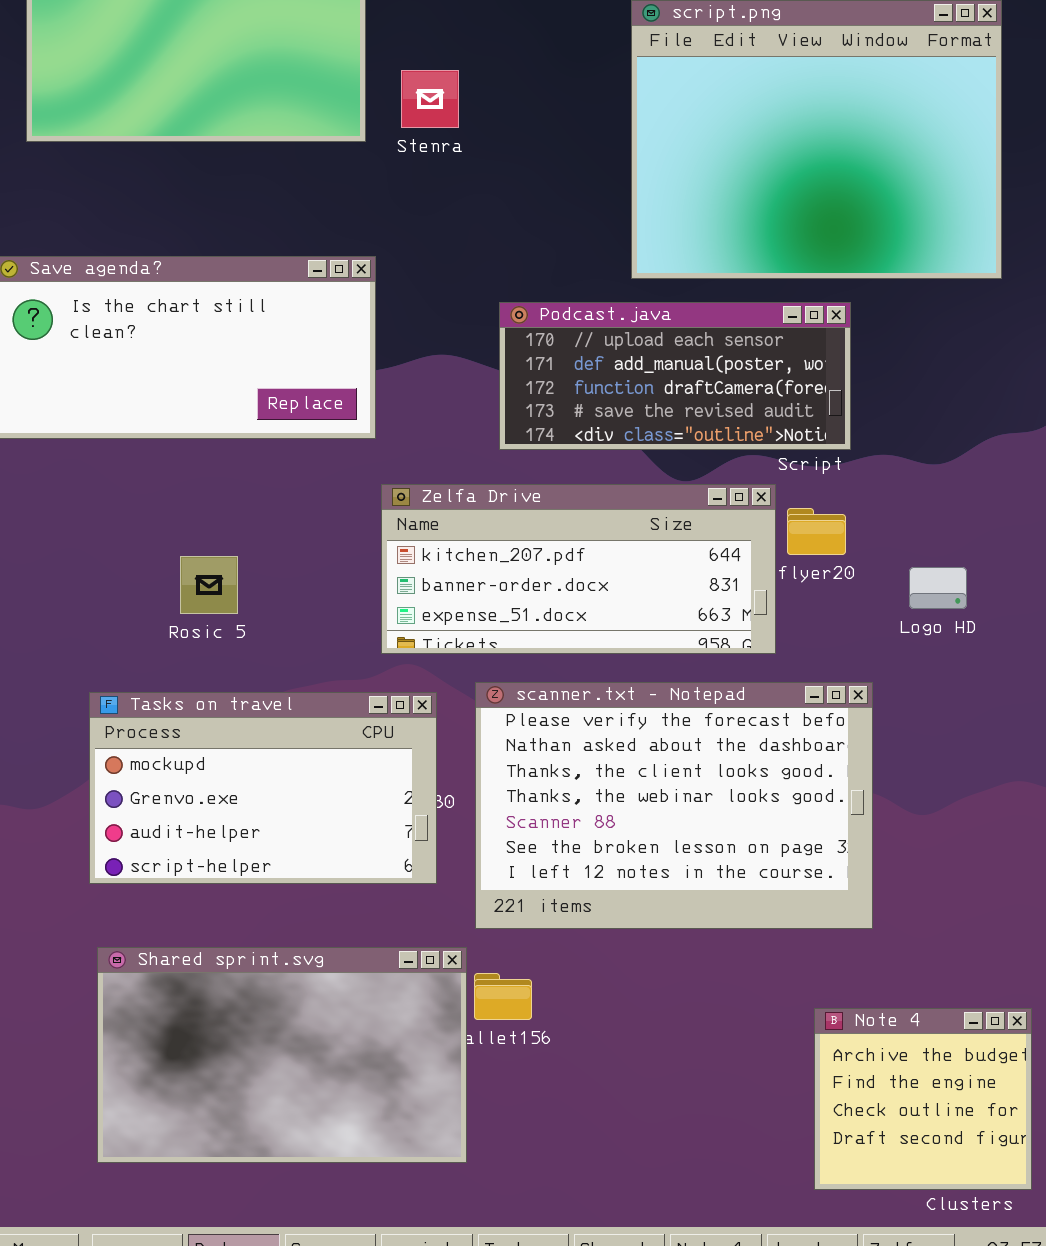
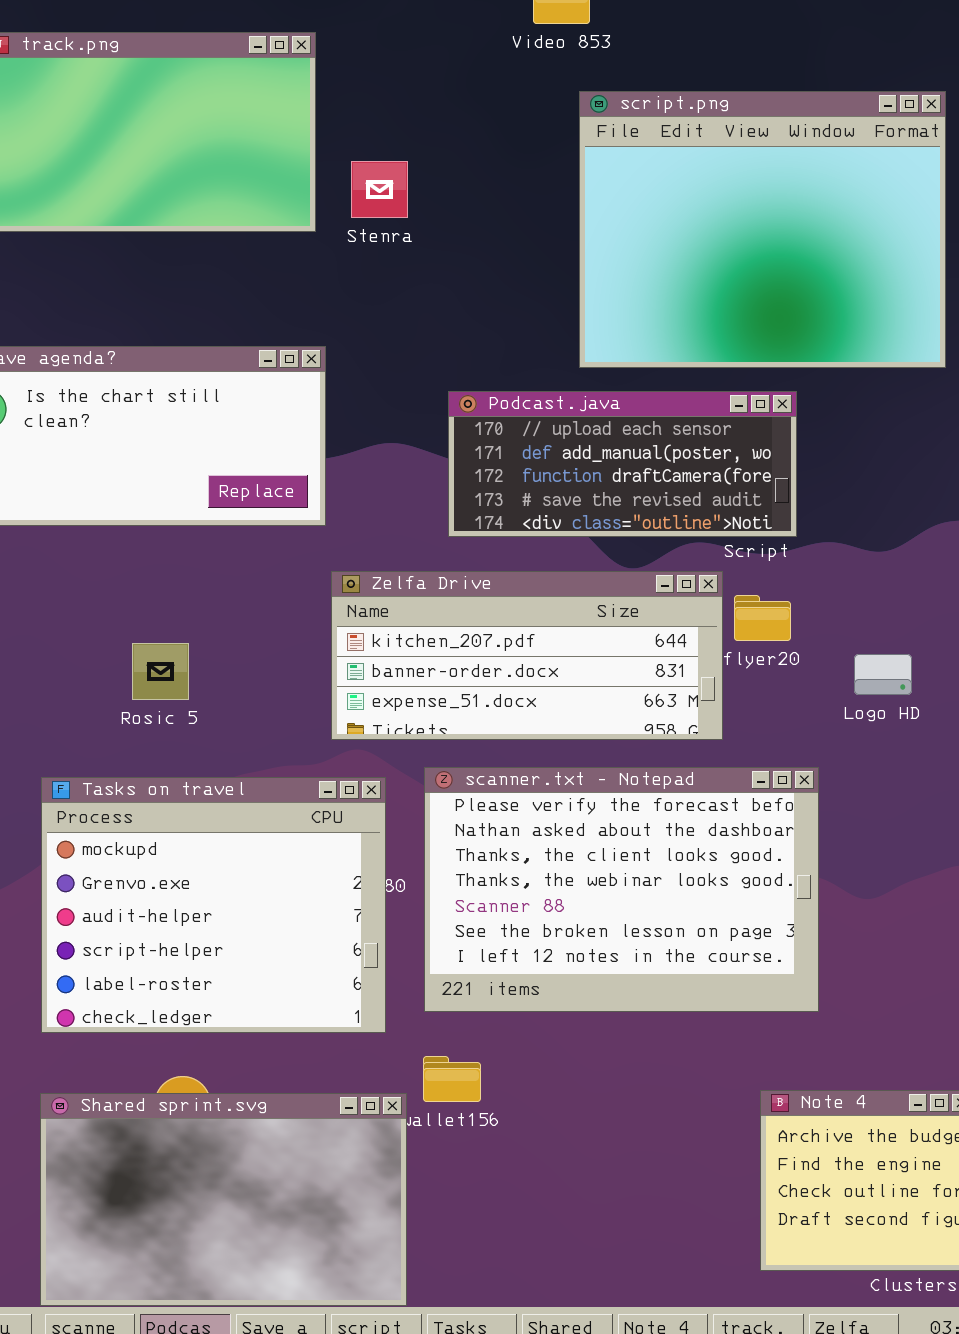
Tasks on travel: [89,692,437,884] -> [41,777,386,1033], resized
Shared sprint.svg: [97,947,467,1163] -> [40,1093,407,1306], moved

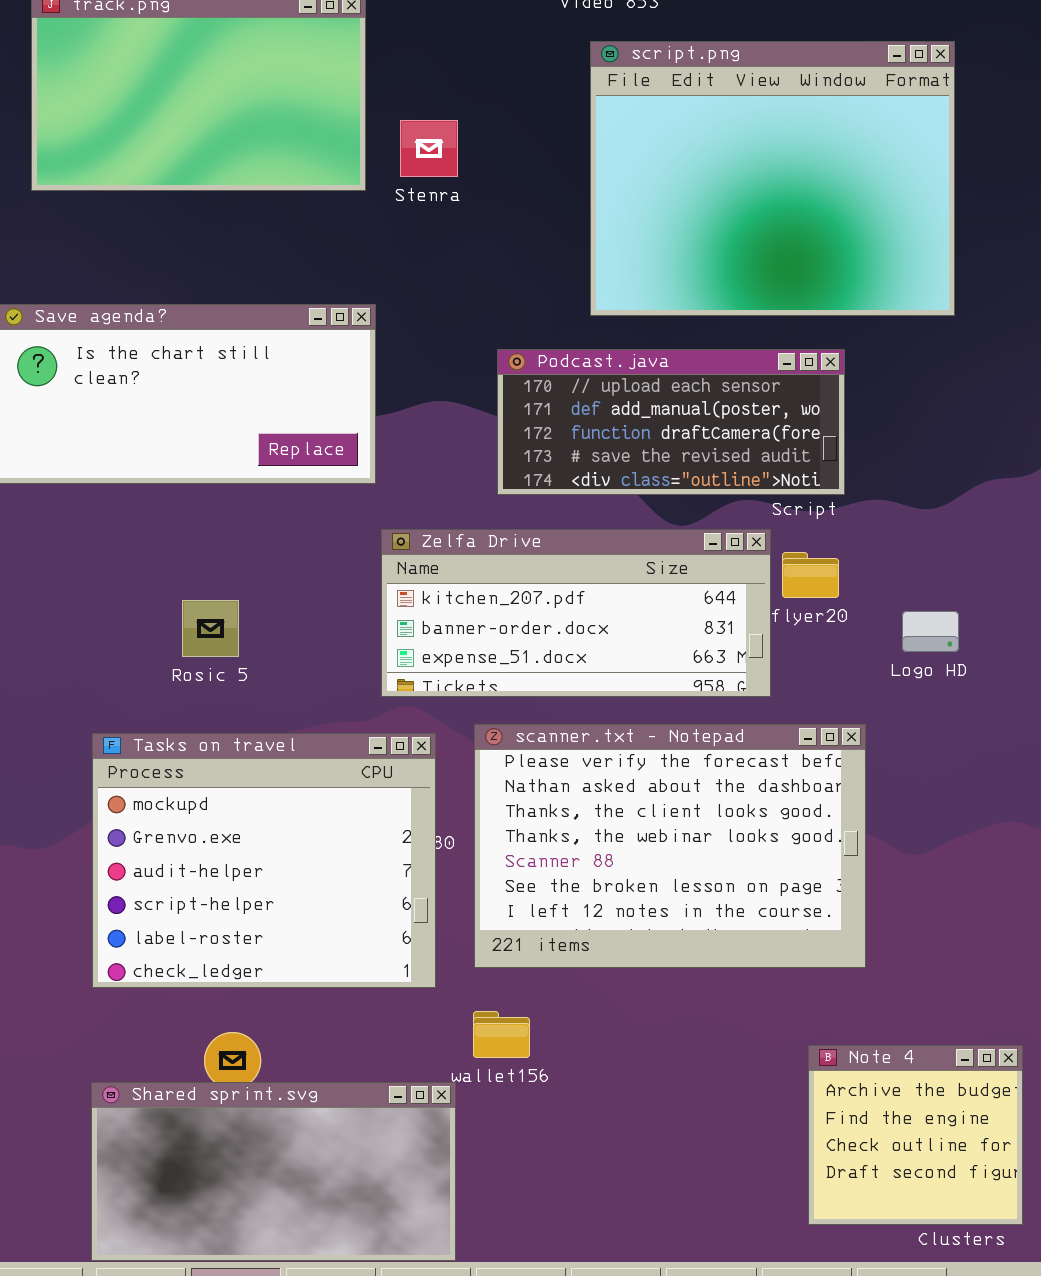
script.png: [579,91,946,368] -> [590,41,955,316], moved
Shared sprint.svg: [40,1093,407,1306] -> [91,1082,456,1261], resized

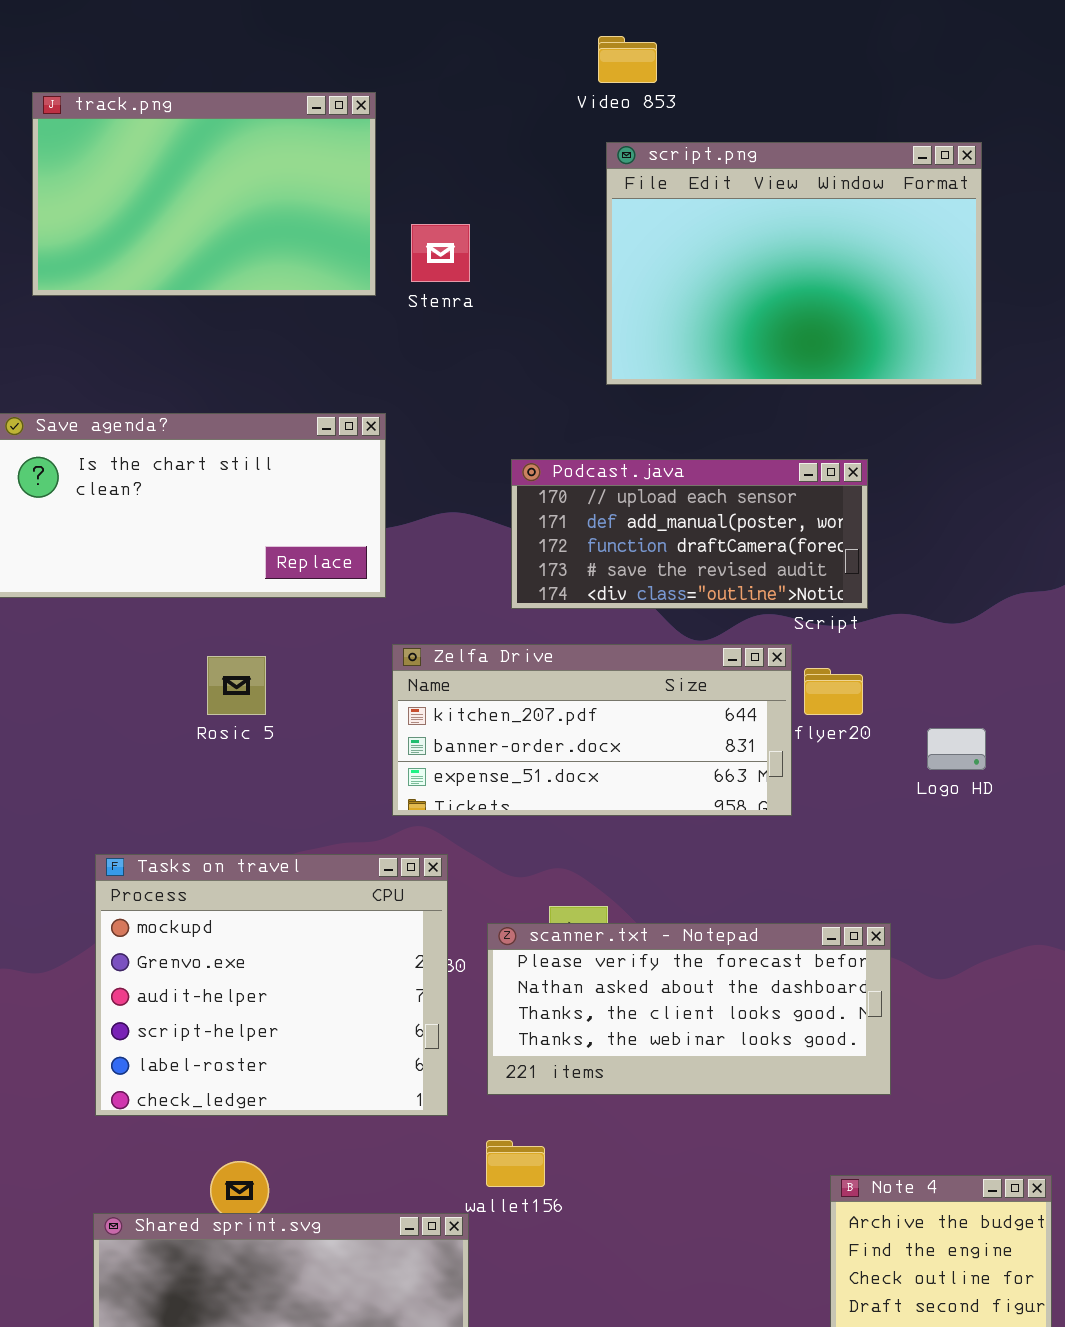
script.png: [590,41,955,316] -> [606,142,982,385], resized
Rosic 5: [182,600,239,657] -> [207,656,266,715], moved
scanner.txt - Notepad: [474,724,866,968] -> [487,923,891,1095], resized

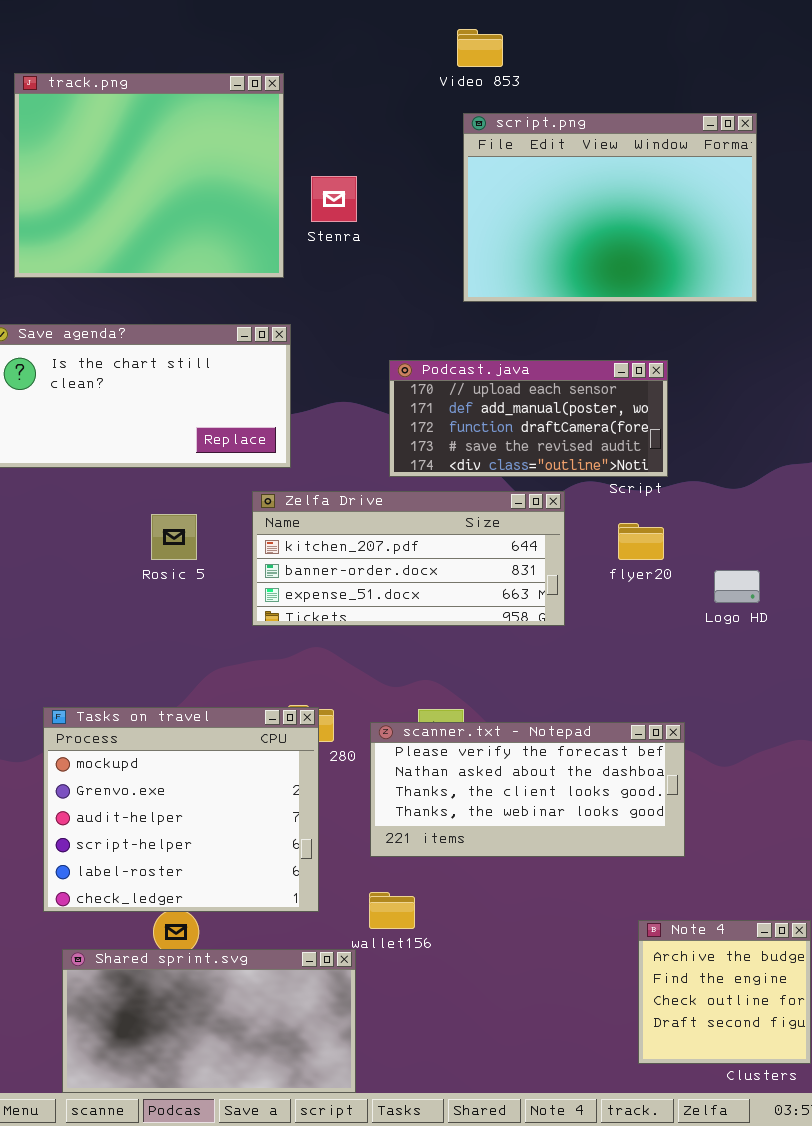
track.png: [32,92,376,296] -> [14,73,284,278], resized
Zelfa Drive: [392,644,792,816] -> [252,491,565,626], moved
Tasks on travel: [95,854,448,1116] -> [43,707,319,912], moved

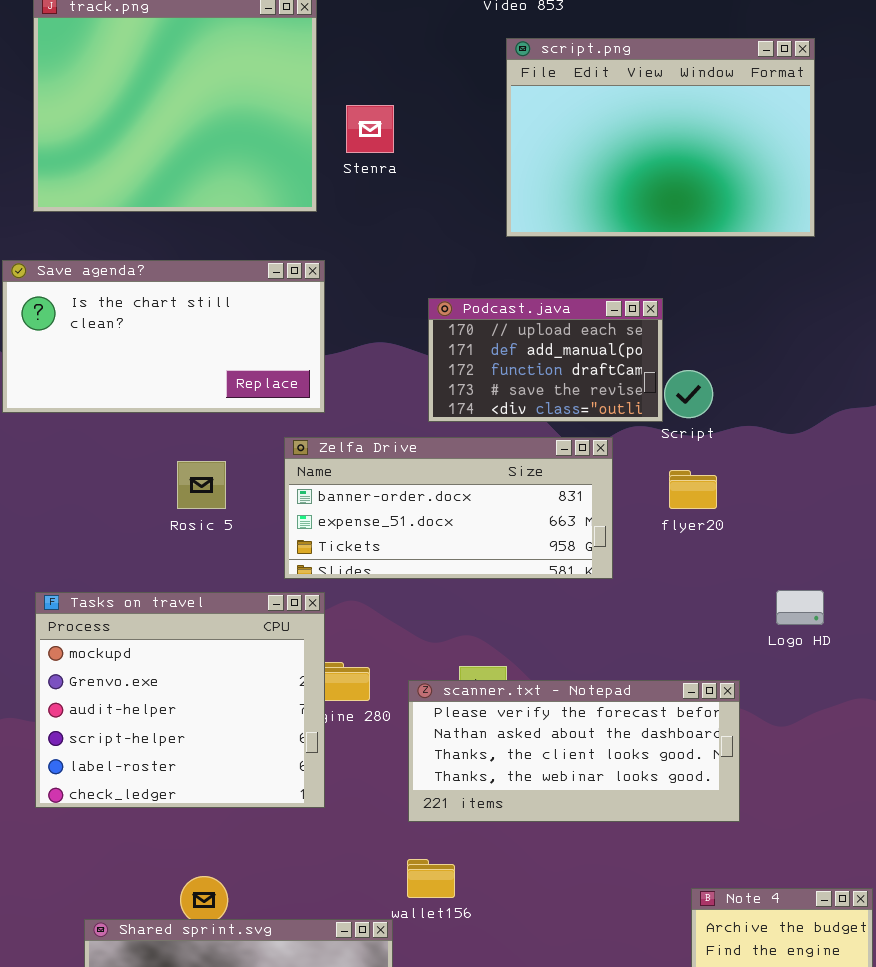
Podcast.java: [389,360,668,477] -> [428,298,663,422], resized
Zelfa Drive: [252,491,565,626] -> [284,437,613,579], scrolled down 1 row
Logo HD: [714,570,760,603] -> [776,590,824,625], moved
Tasks on travel: [43,707,319,912] -> [35,592,325,808], moved

